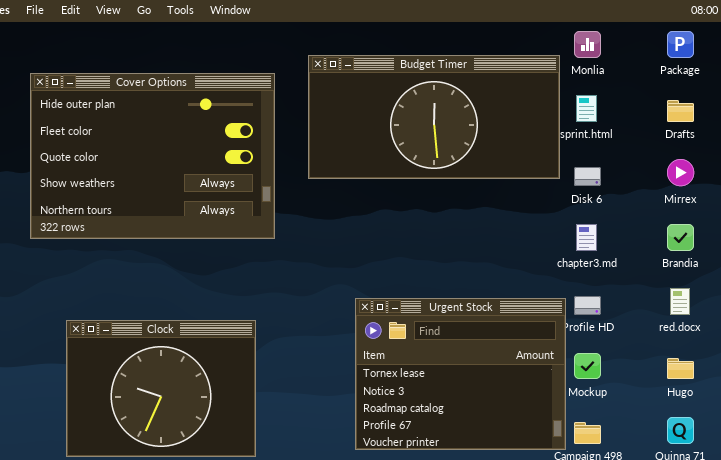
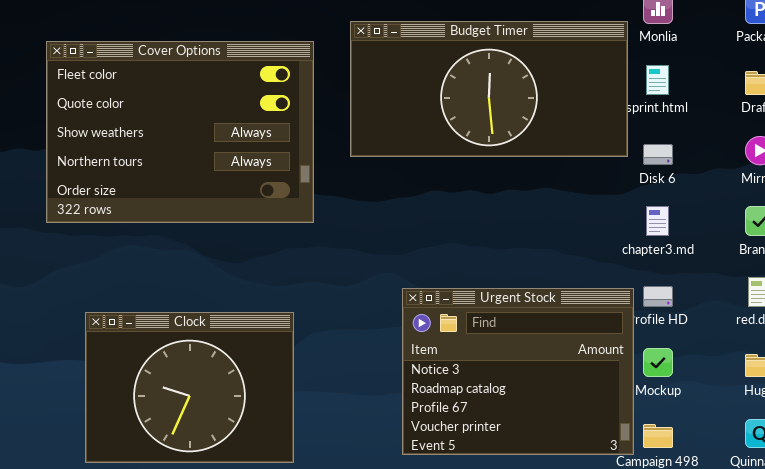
Cover Options: [30,73,275,239] -> [46,41,314,223], scrolled down 1 row
Urgent Stock: [355,298,566,450] -> [402,288,634,455], scrolled down 1 row

